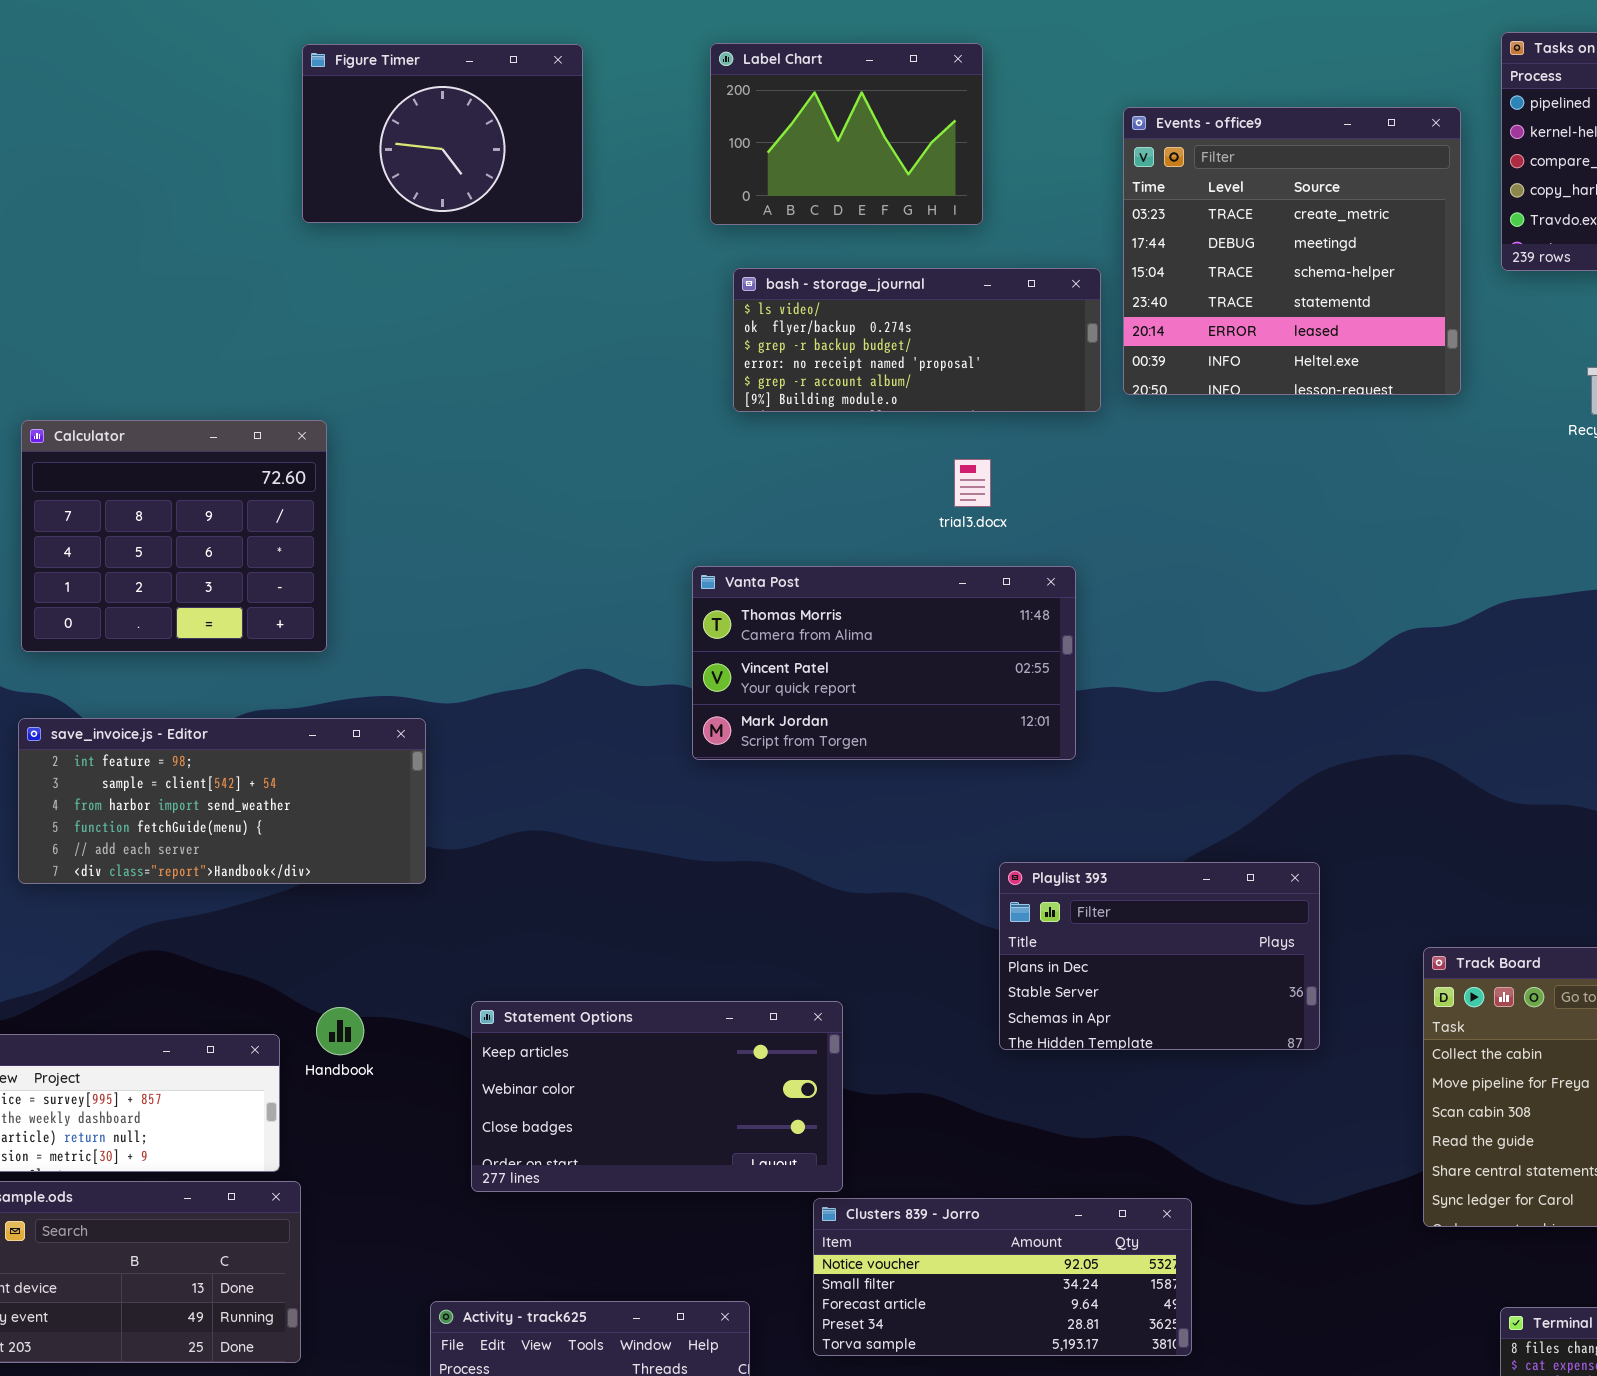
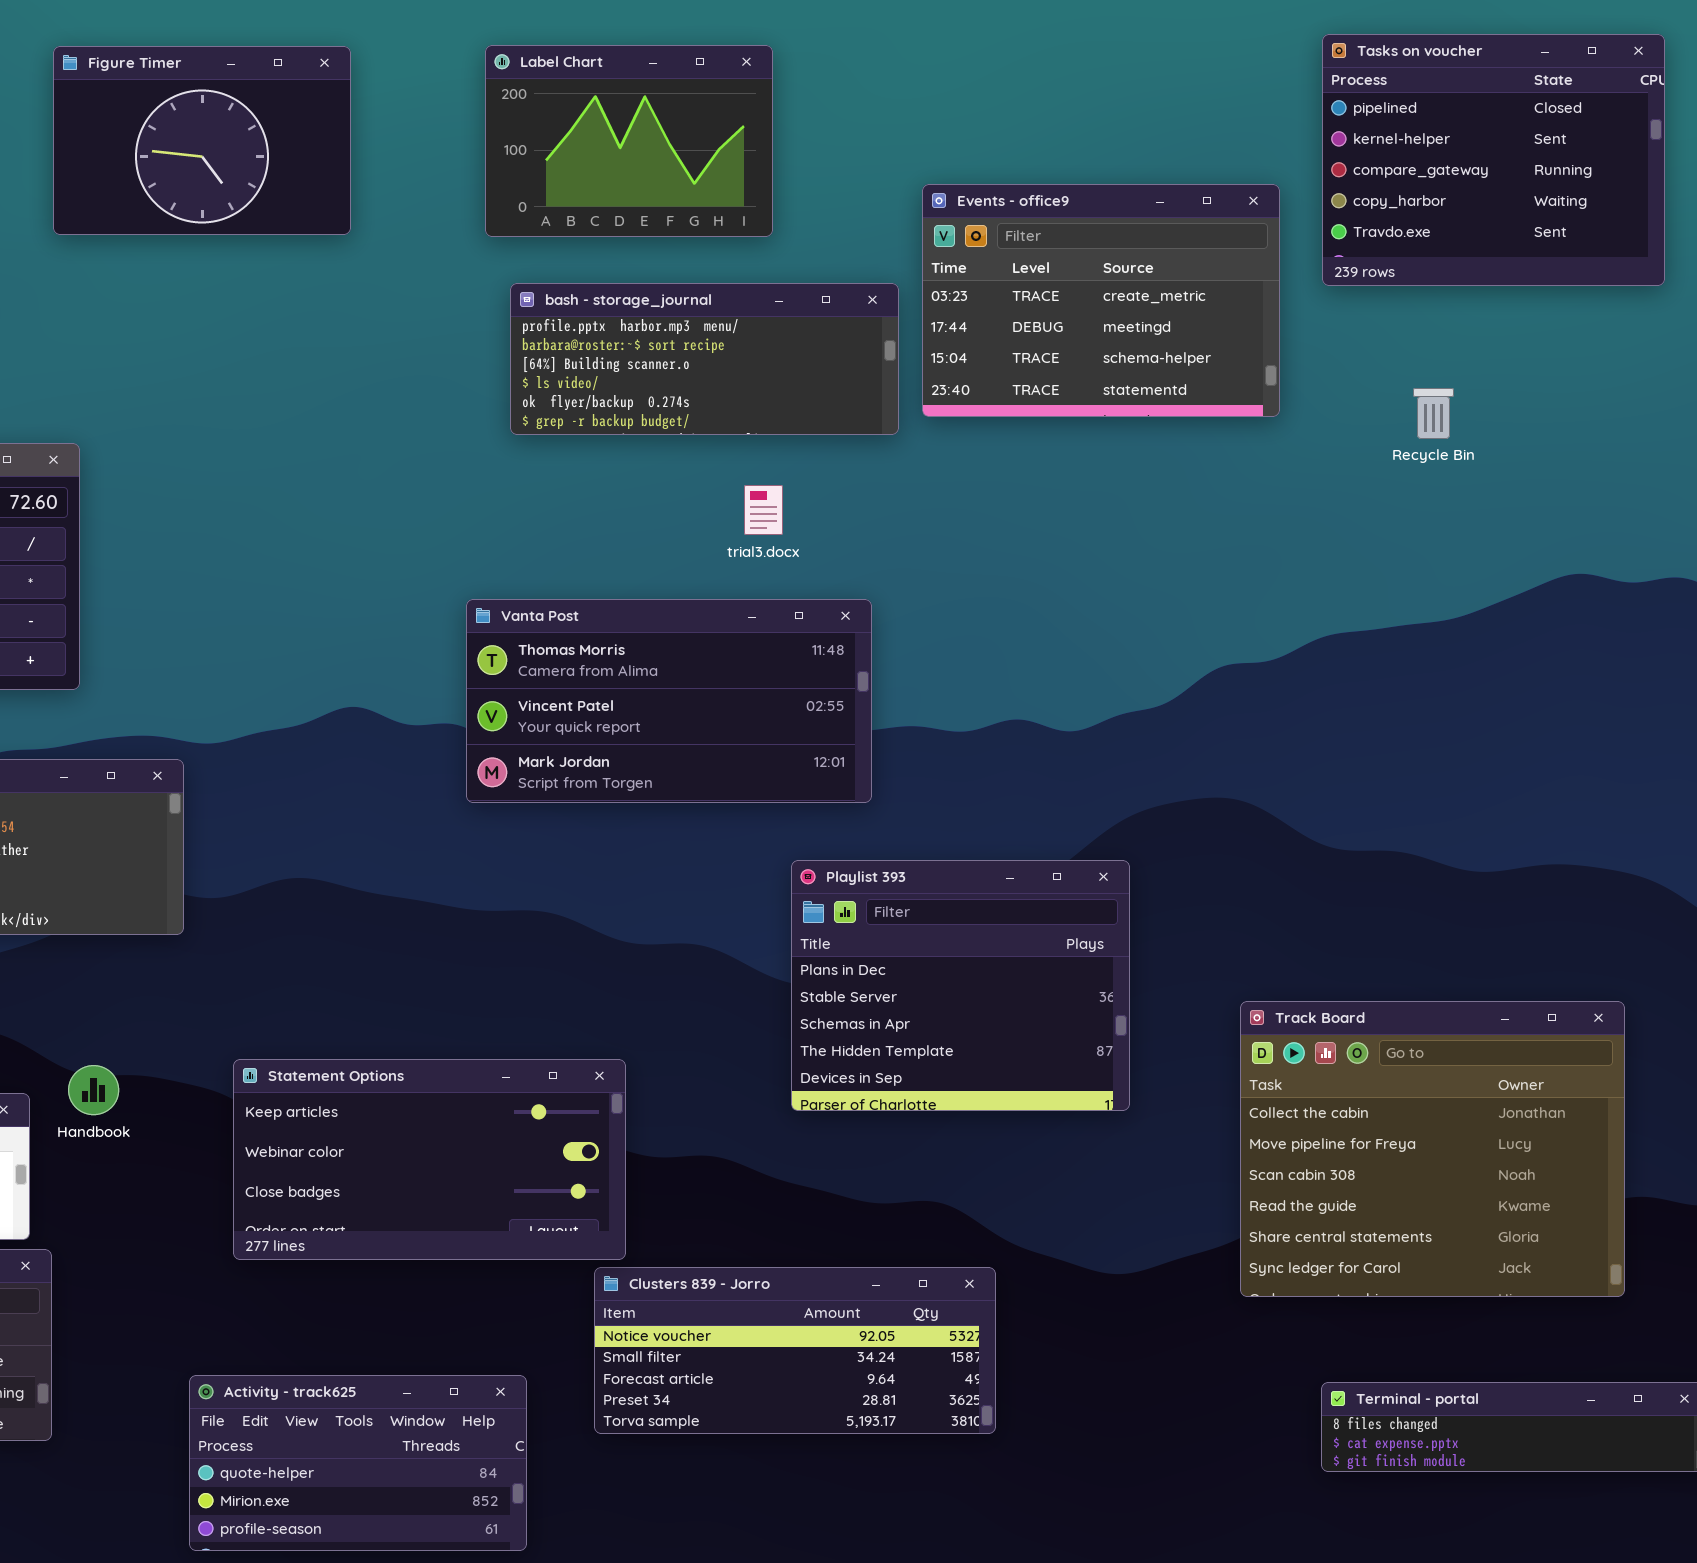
Events - office9: [1123,107,1461,395] -> [922,184,1280,417], resized
bash - storage_journal: [733,268,1101,412] -> [510,283,899,435], scrolled up 3 rows
Playlist 393: [999,862,1320,1050] -> [791,860,1130,1111], resized

